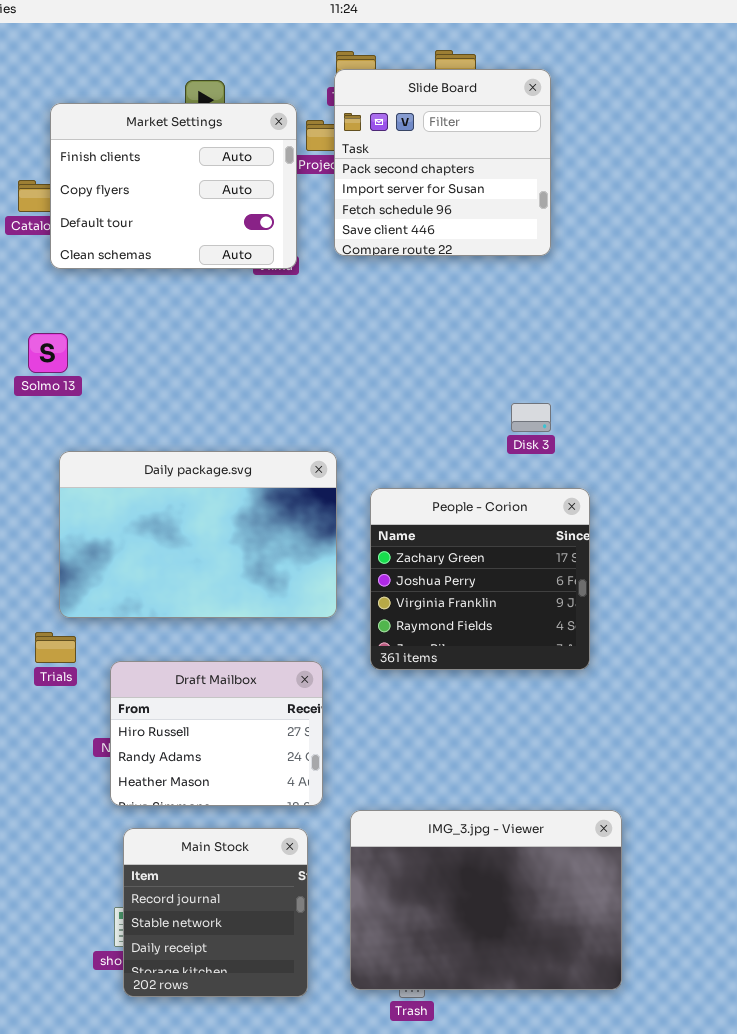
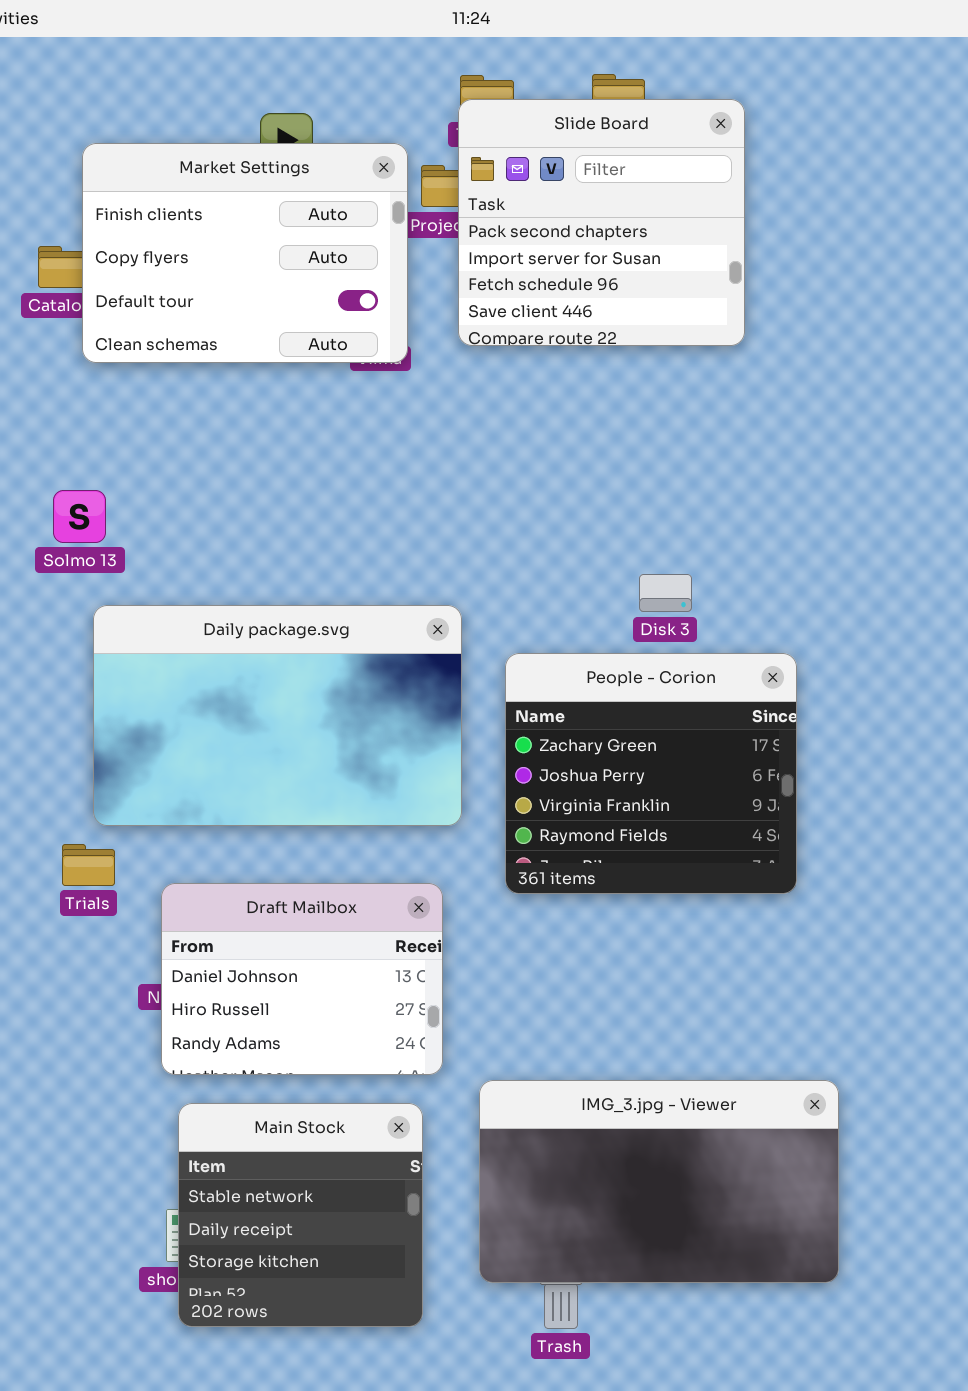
Solmo 13: [28,333,68,373] -> [53,490,106,543], moved
Disk 3: [511,403,551,432] -> [639,574,692,612], moved
Draft Mailbox: [110,661,323,806] -> [161,883,443,1075], scrolled up 1 row
IMG_3.jpg - Viewer: [350,810,622,990] -> [479,1080,839,1283], resized
Main Stock: [123,828,308,997] -> [178,1103,423,1327], scrolled down 1 row

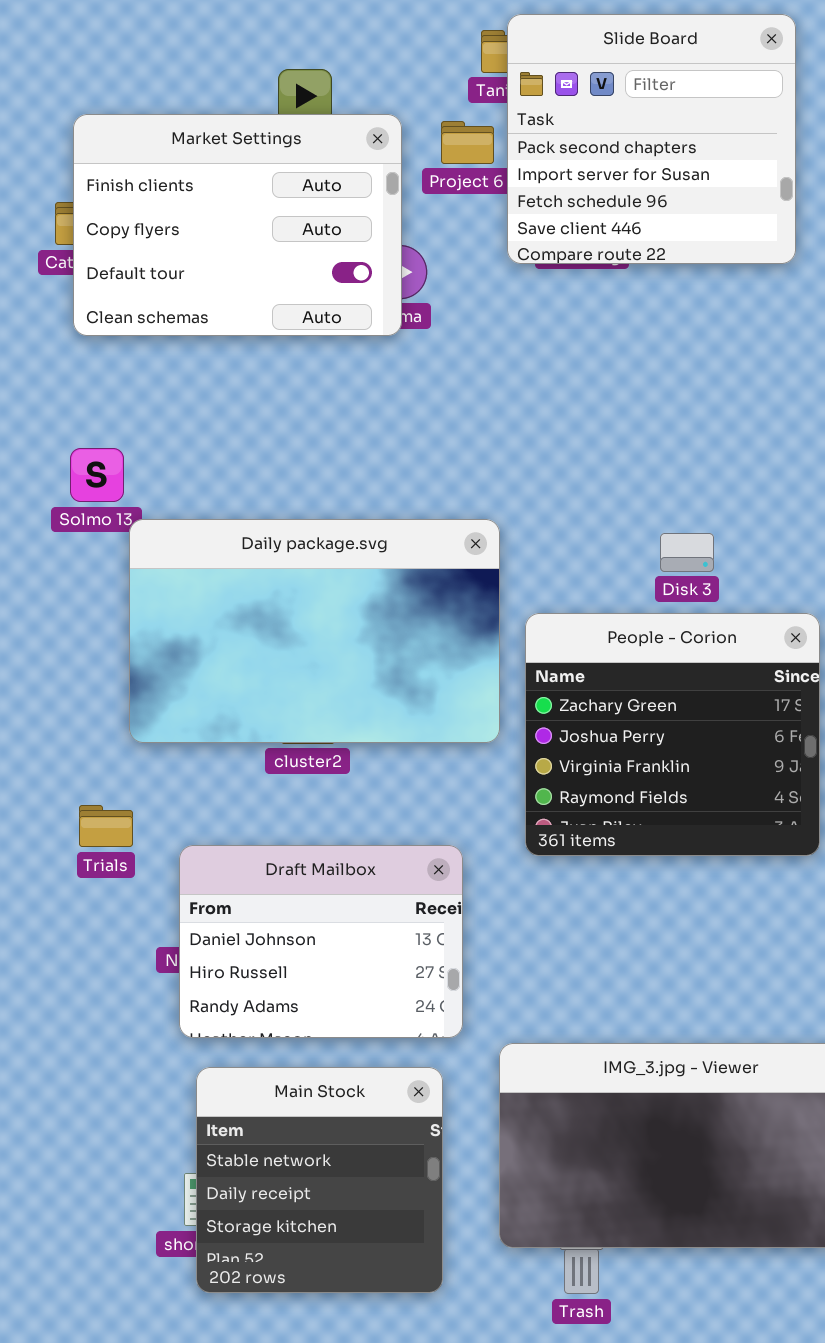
Slide Board: [458,99,745,346] -> [507,14,796,264], moved
Market Settings: [82,143,408,363] -> [73,114,402,336], moved
Daily package.svg: [93,605,462,826] -> [129,519,500,743], moved

